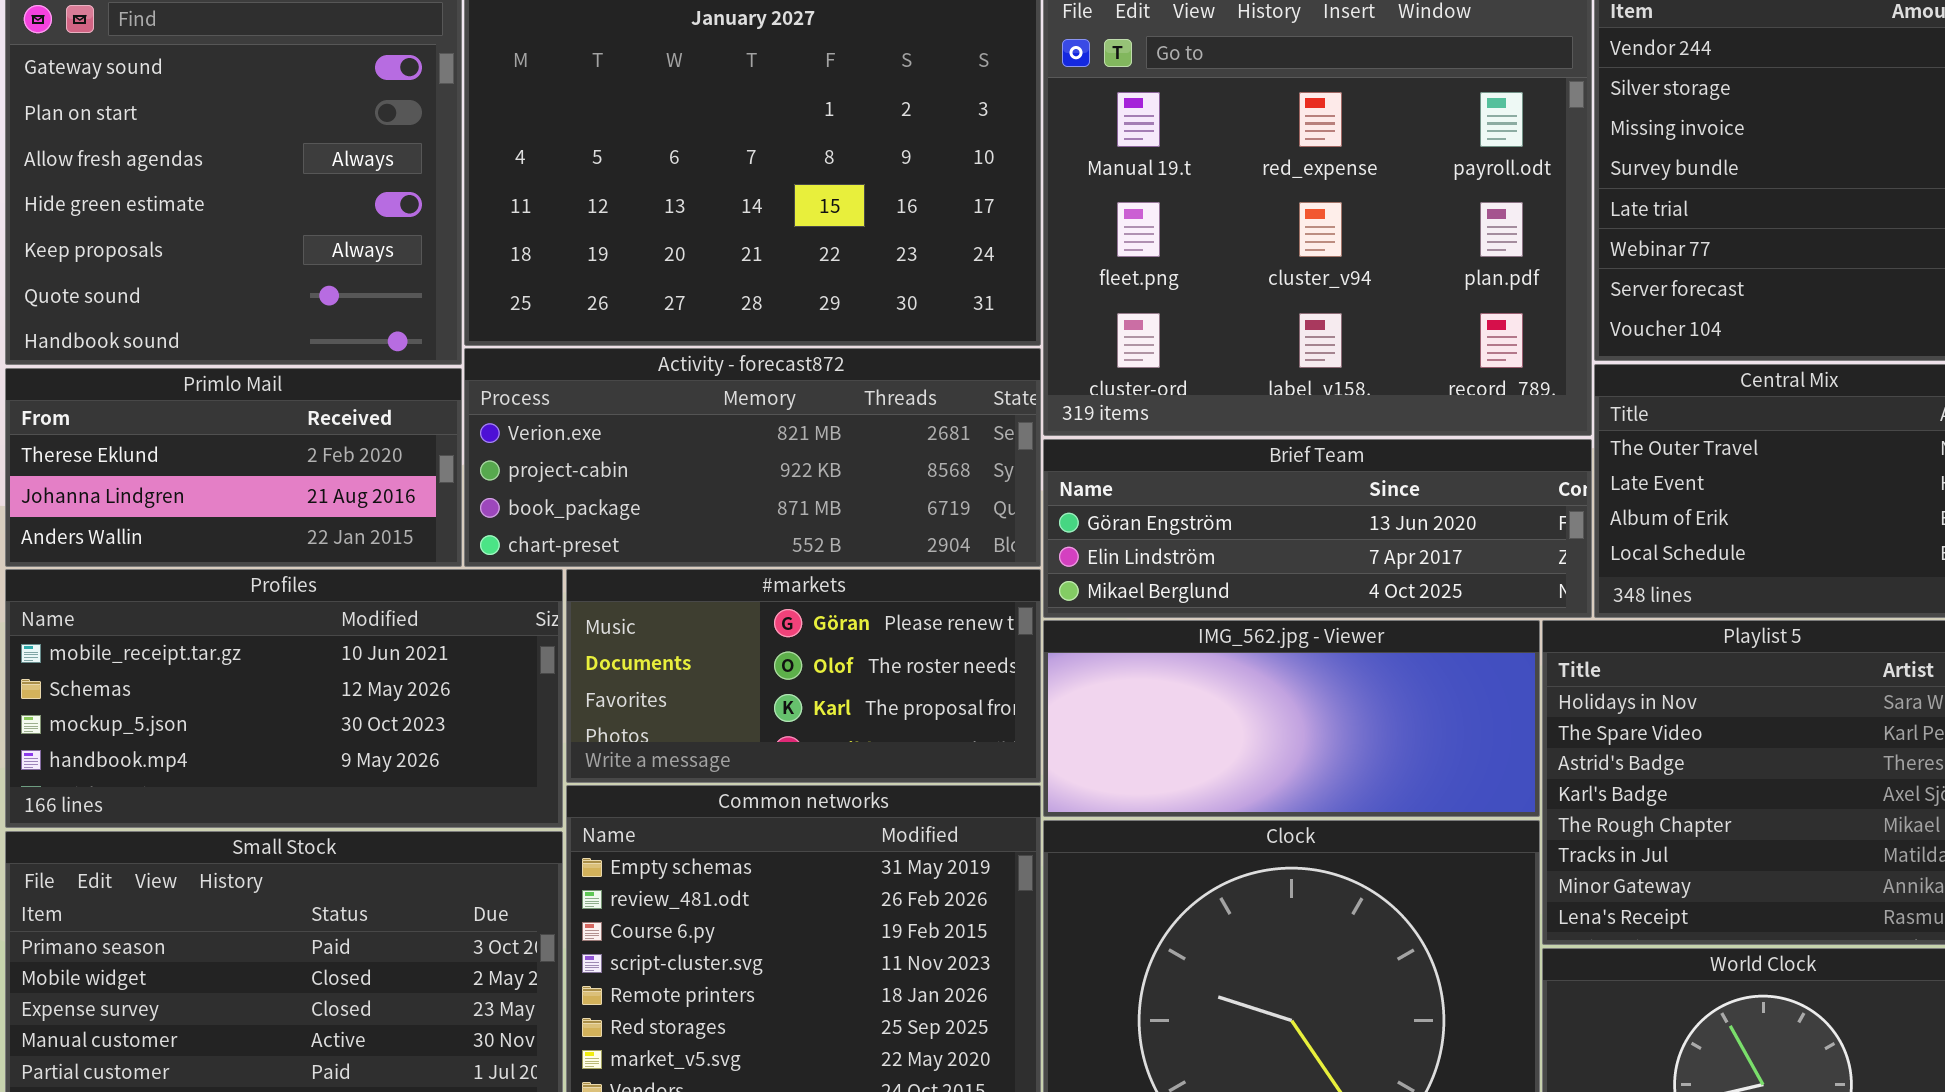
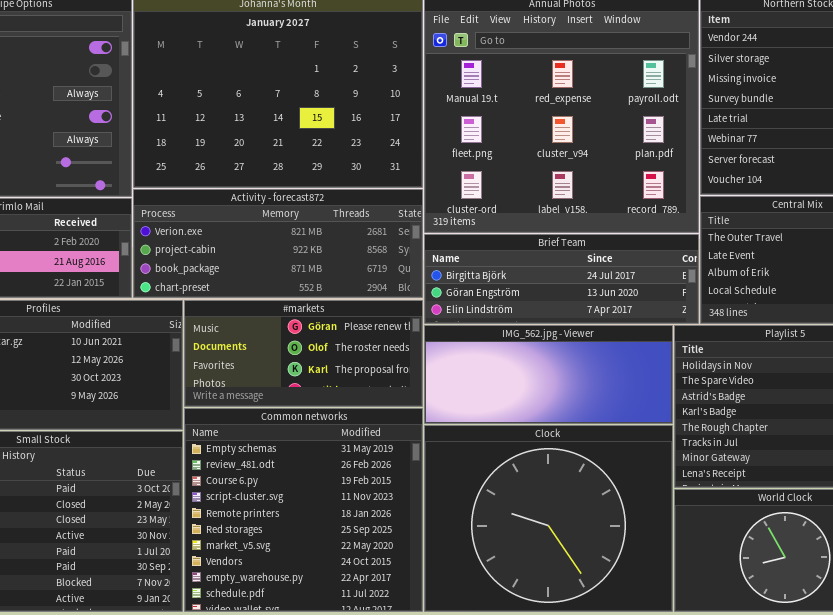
Brief Team: [1043,439,1592,618] -> [424,234,699,324], scrolled up 1 row

